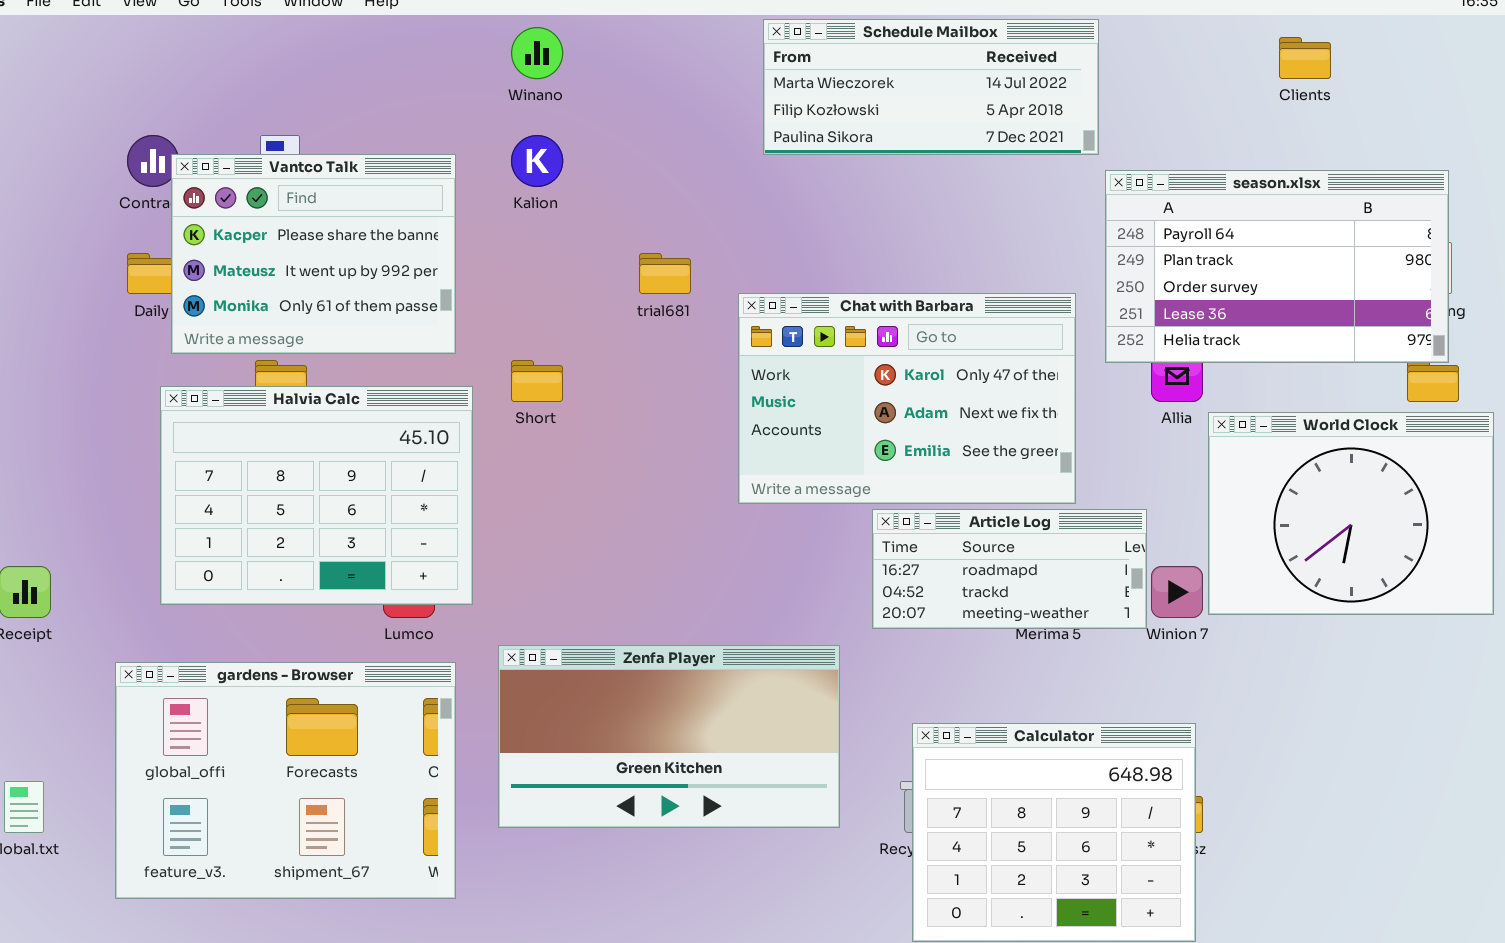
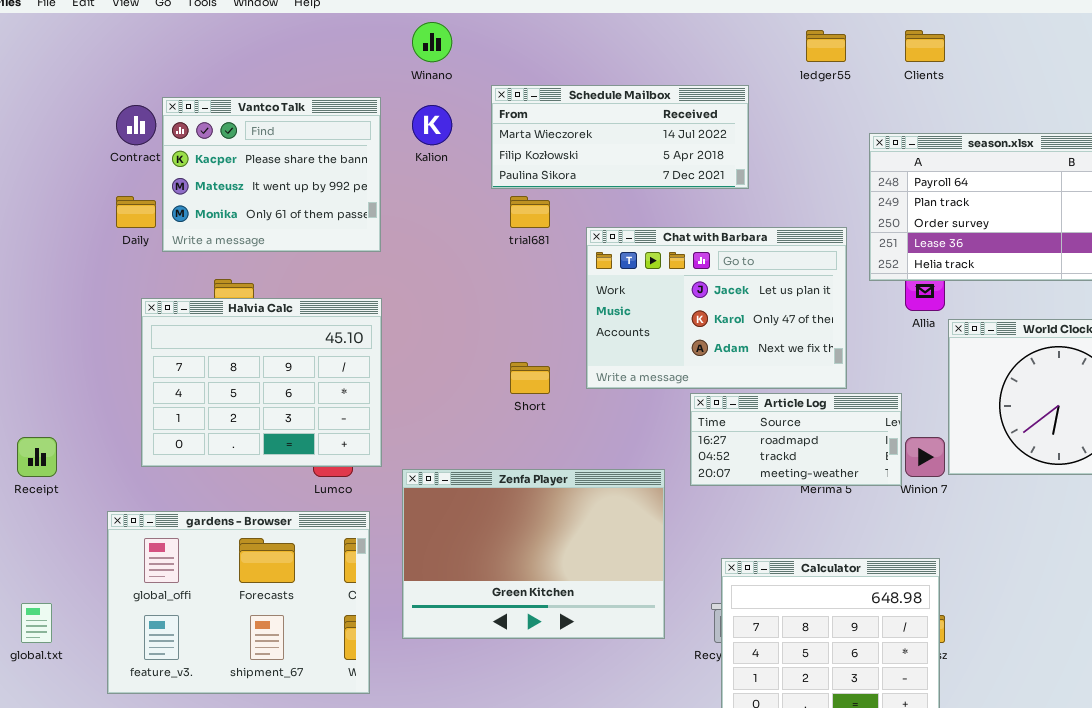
Schedule Mailbox: [763,19,1099,155] -> [491,85,749,189], moved
Clients: [1279,37,1331,79] -> [905,30,945,62], moved
Vantco Talk: [171,154,456,354] -> [162,97,381,252], moved
Chat with Barbara: [738,293,1076,504] -> [586,227,847,389], scrolled up 1 row
Short: [511,360,563,402] -> [510,362,550,394], moved
Zenfa Player: [498,645,840,828] -> [402,469,665,639], resized

